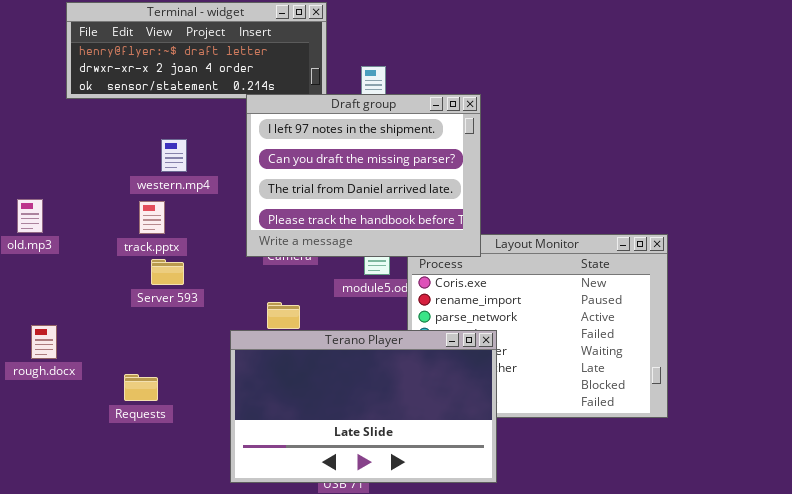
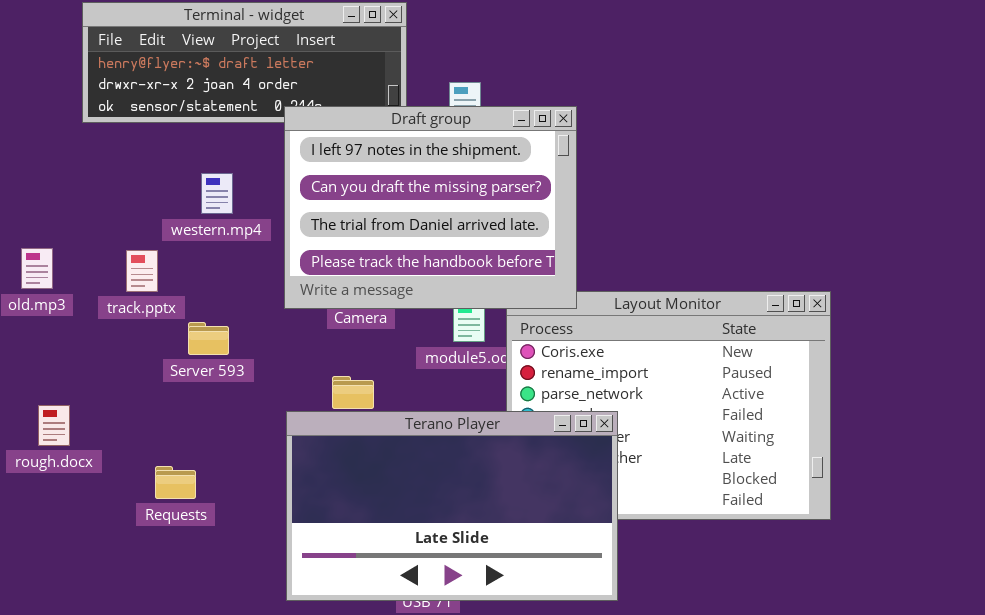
Draft group: [246,94,481,257] -> [284,106,577,309], moved
track.pptx: [139,201,165,234] -> [126,250,158,292], moved

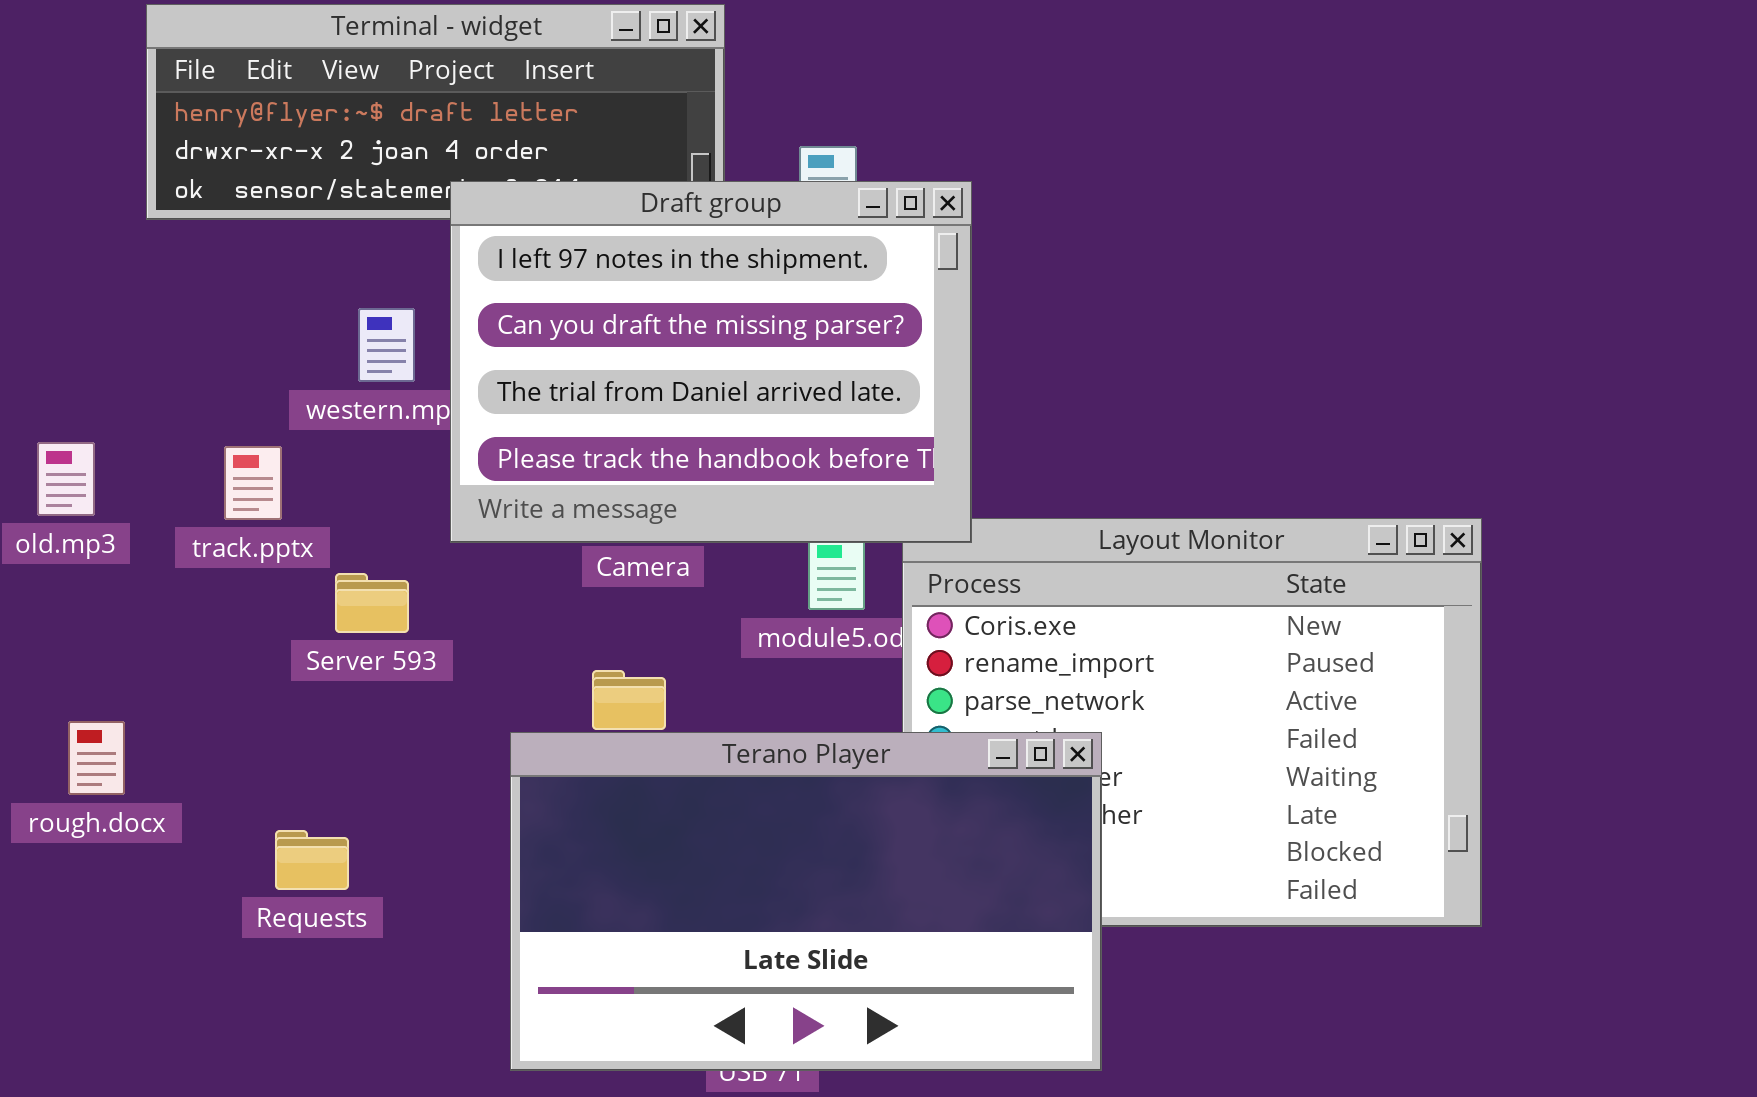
Draft group: [284,106,577,309] -> [450,181,972,543], moved

